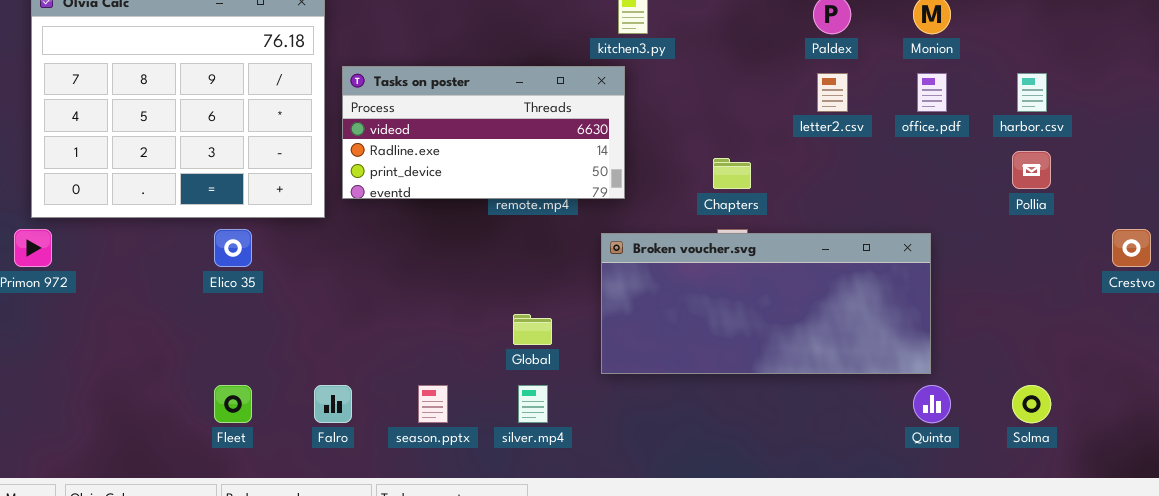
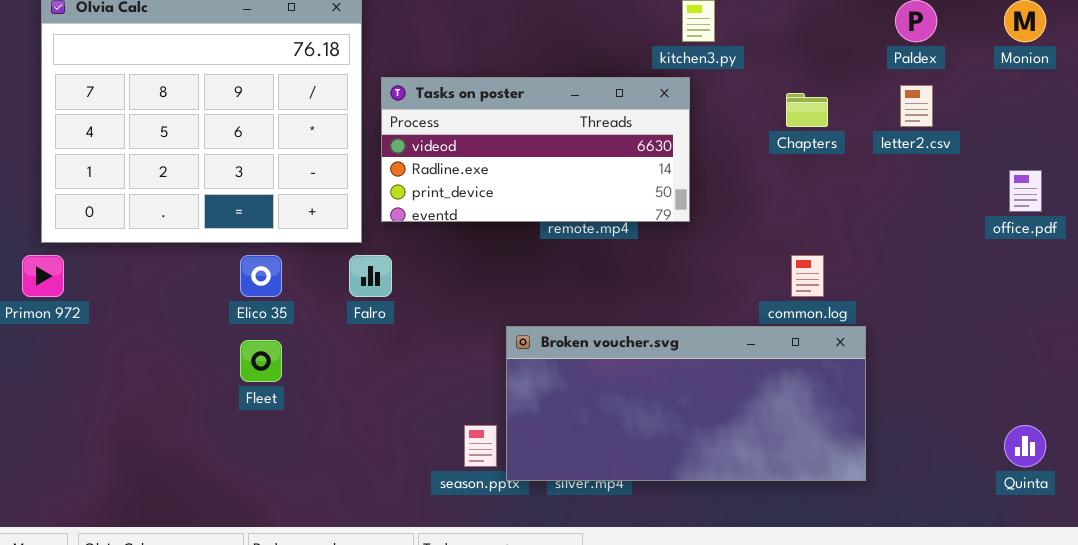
office.pdf: [917,73,947,112] -> [1009,170,1042,212], moved
Chapters: [713,158,751,189] -> [786,93,828,127], moved
Broken voucher.svg: [601,233,931,374] -> [506,326,866,481], moved
Fleet: [214,385,252,423] -> [240,340,282,382], moved
Falro: [314,385,352,423] -> [349,255,392,297], moved

